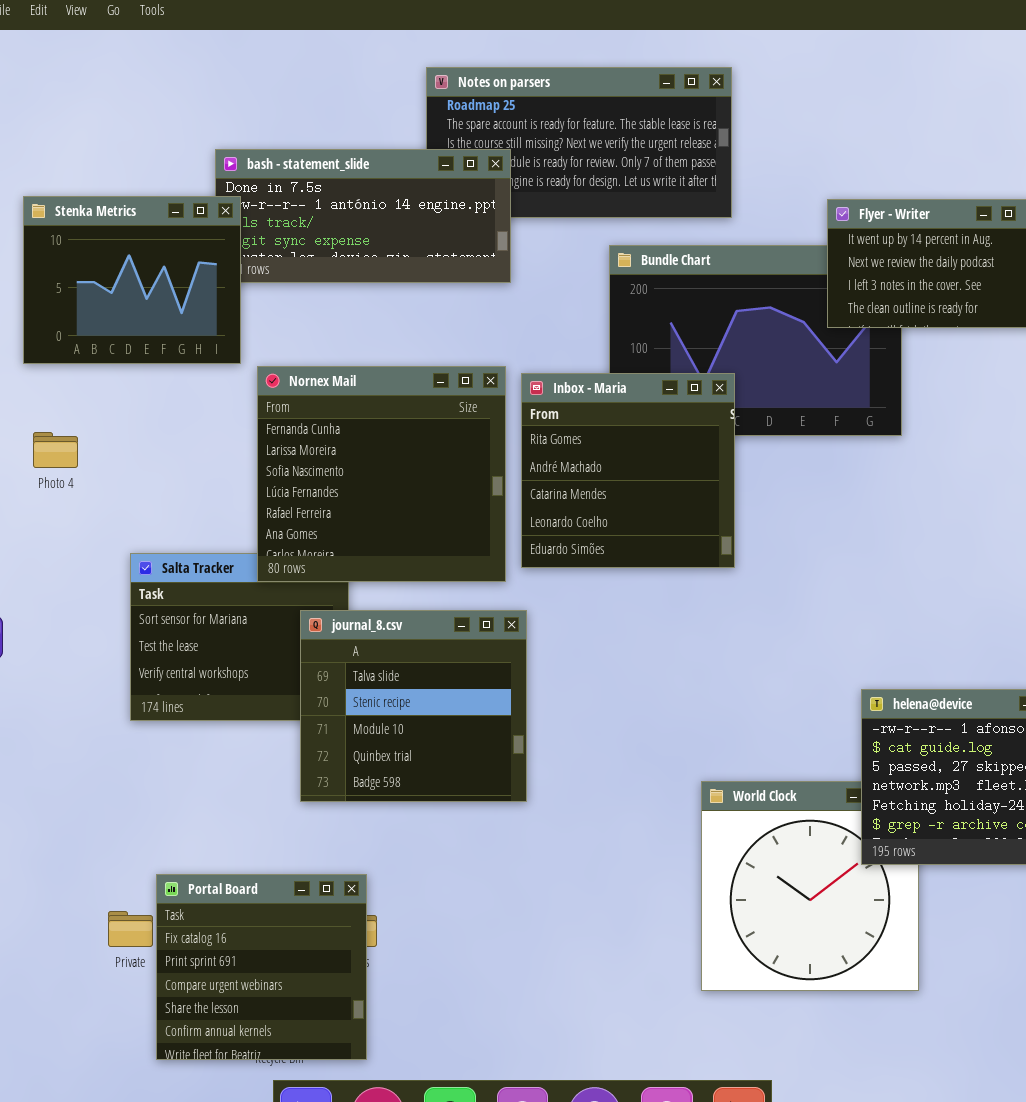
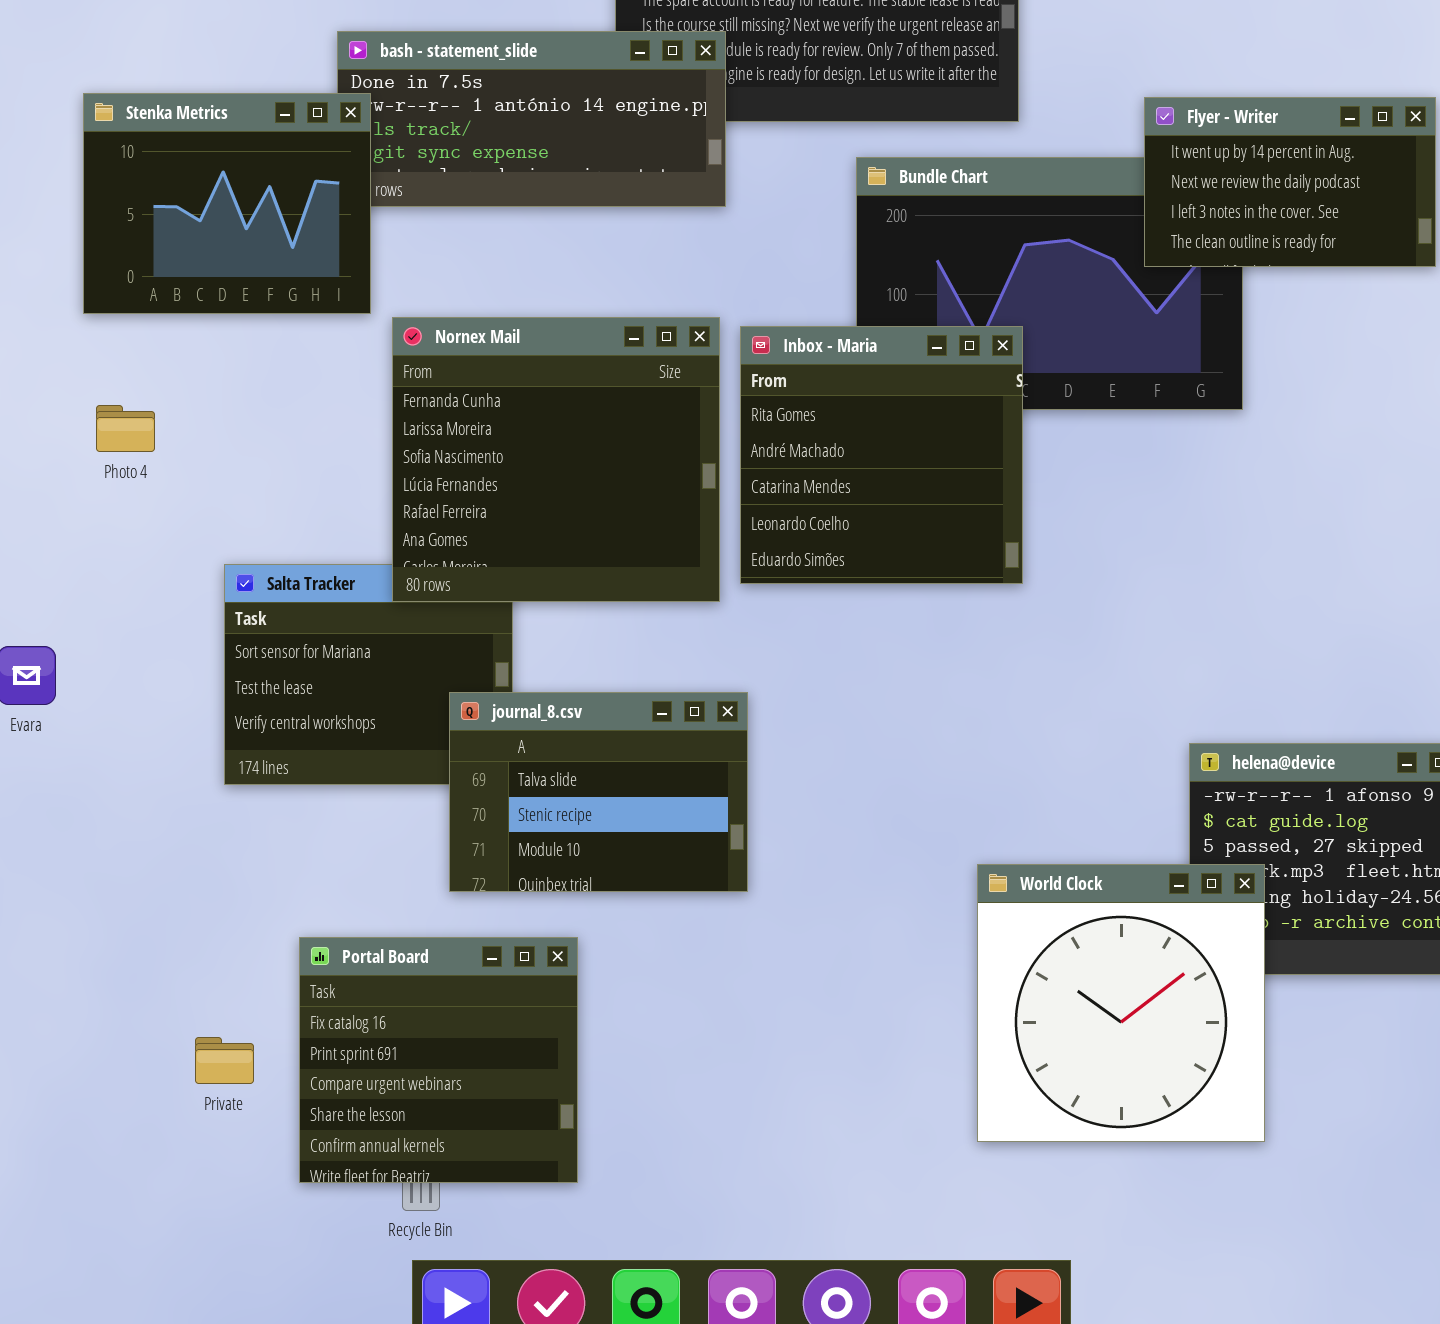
journal_8.csv: [300,610,527,802] -> [449,692,748,892], resized
World Clock: [701,781,919,991] -> [977,864,1265,1142], raised
Portal Board: [156,874,367,1060] -> [299,937,578,1183], moved

